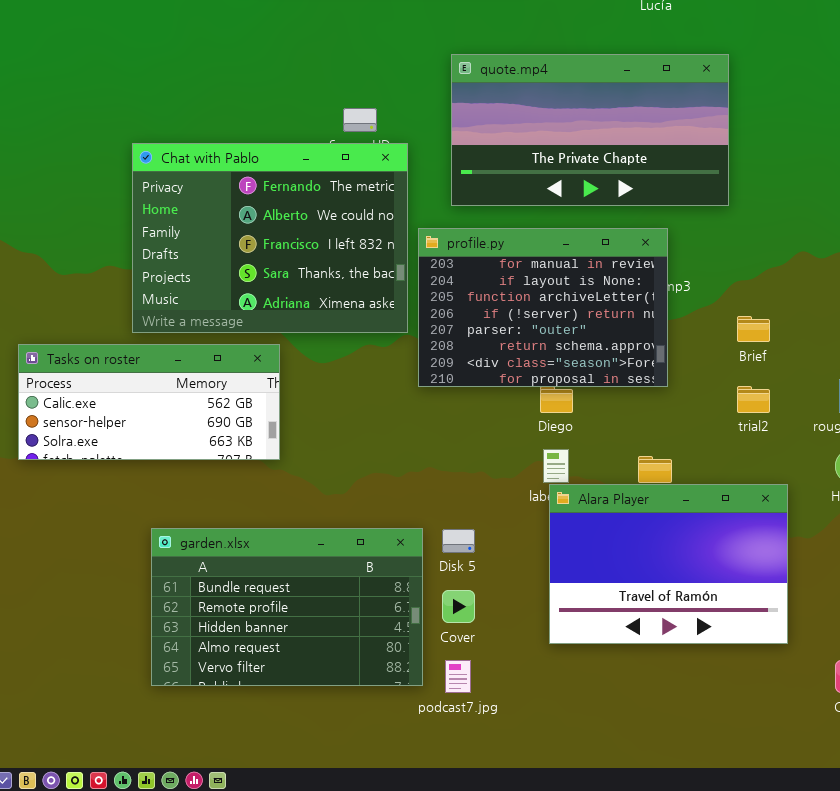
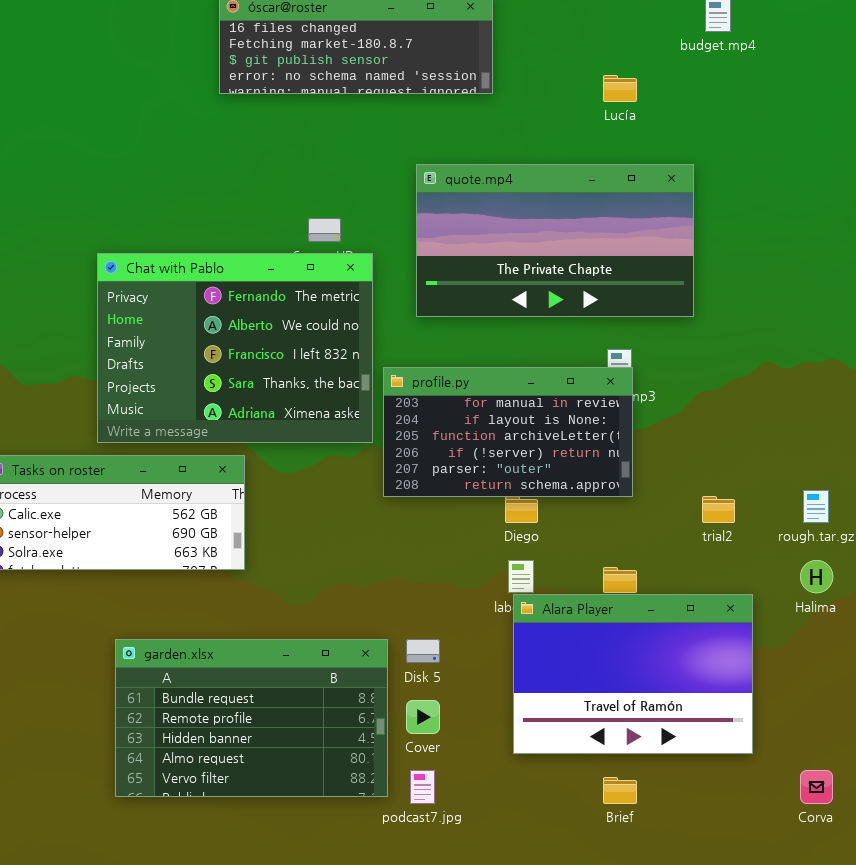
profile.py: [418,228,668,387] -> [383,367,633,497], resized
Brief: [737,316,770,342] -> [603,777,637,804], moved

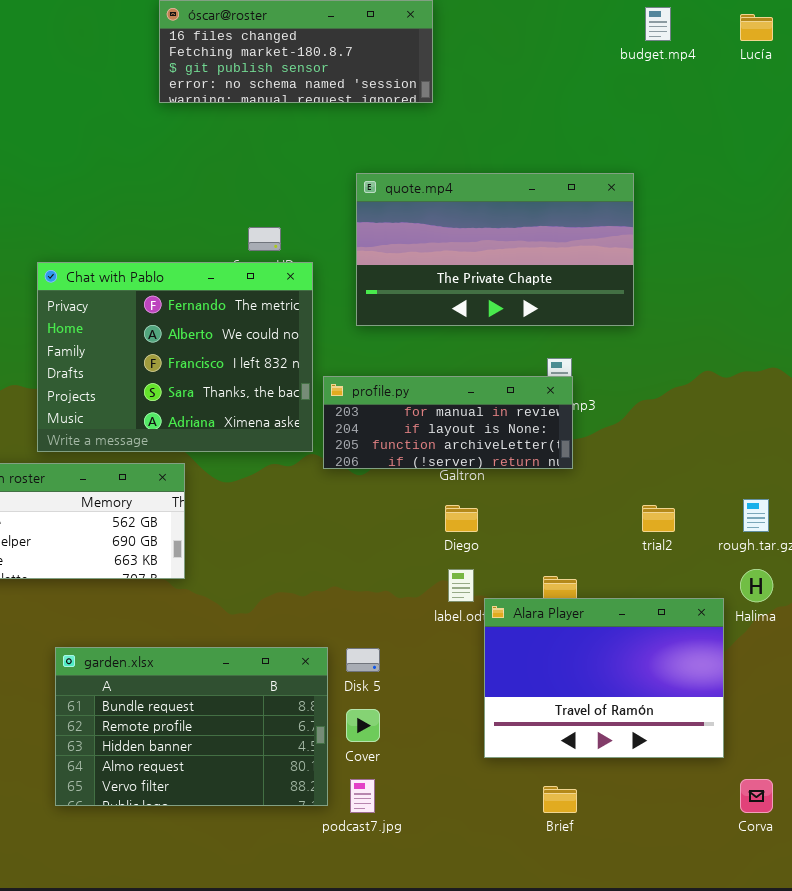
Lucía: [603,75,637,102] -> [740,14,773,41], moved
profile.py: [383,367,633,497] -> [323,376,573,469], resized
Alara Player: [513,594,753,754] -> [484,598,724,758], moved

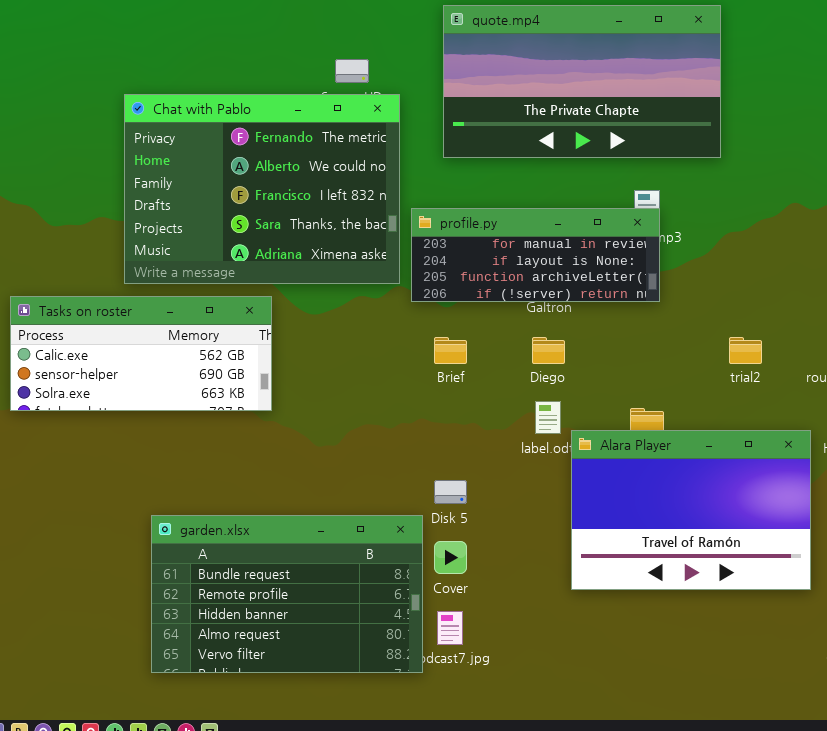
garden.xlsx: [55,647,328,806] -> [151,515,423,673], moved
Brief: [543,786,577,813] -> [434,337,467,364], moved

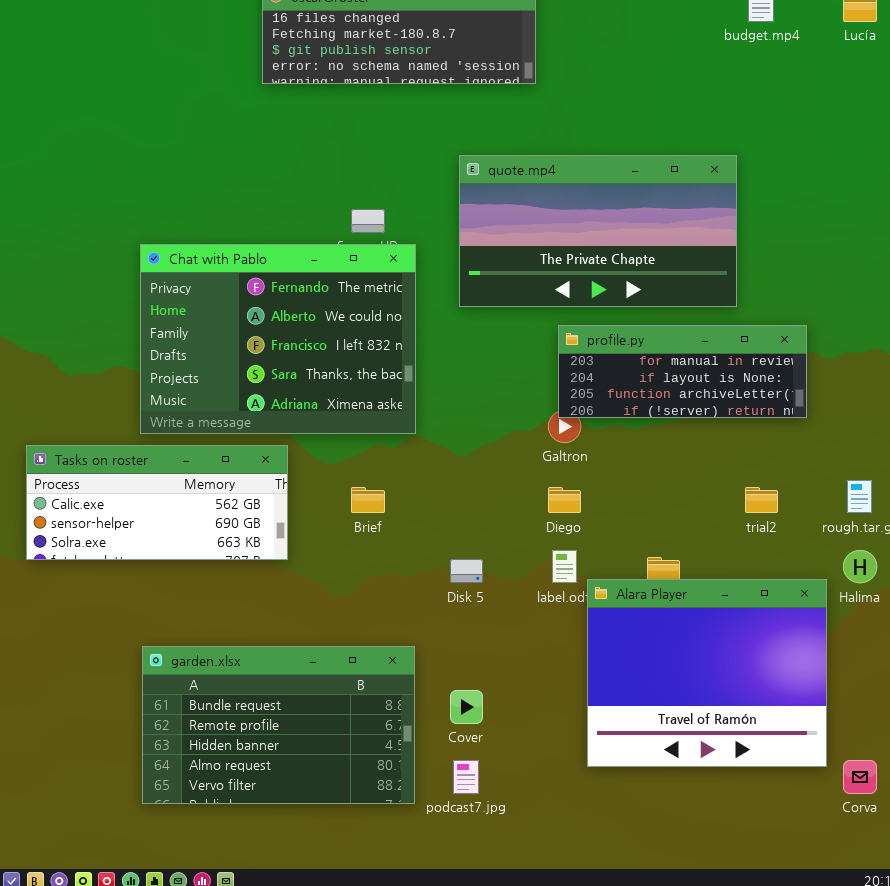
profile.py: [411,208,660,302] -> [558,325,807,418], moved
Brief: [434,337,467,364] -> [351,487,385,513], moved
Alara Player: [571,430,811,590] -> [587,579,827,767], resized
Disk 5: [434,480,467,504] -> [450,559,483,583], moved
garden.xlsx: [151,515,423,673] -> [142,646,415,804], moved

